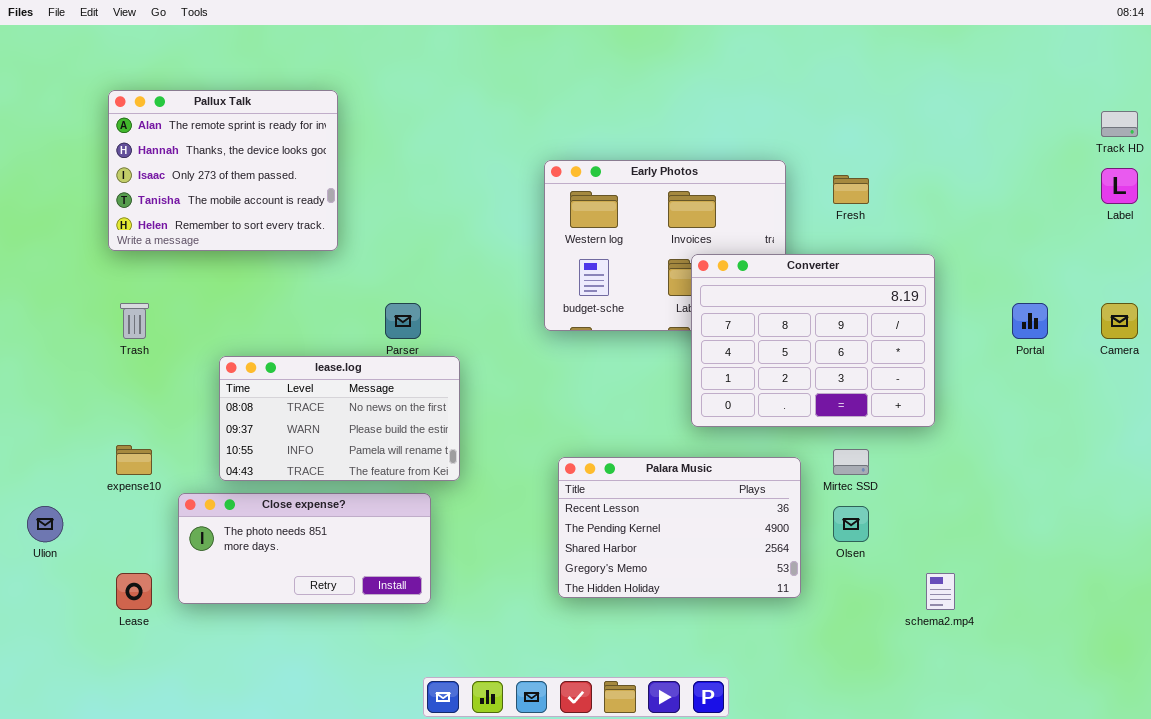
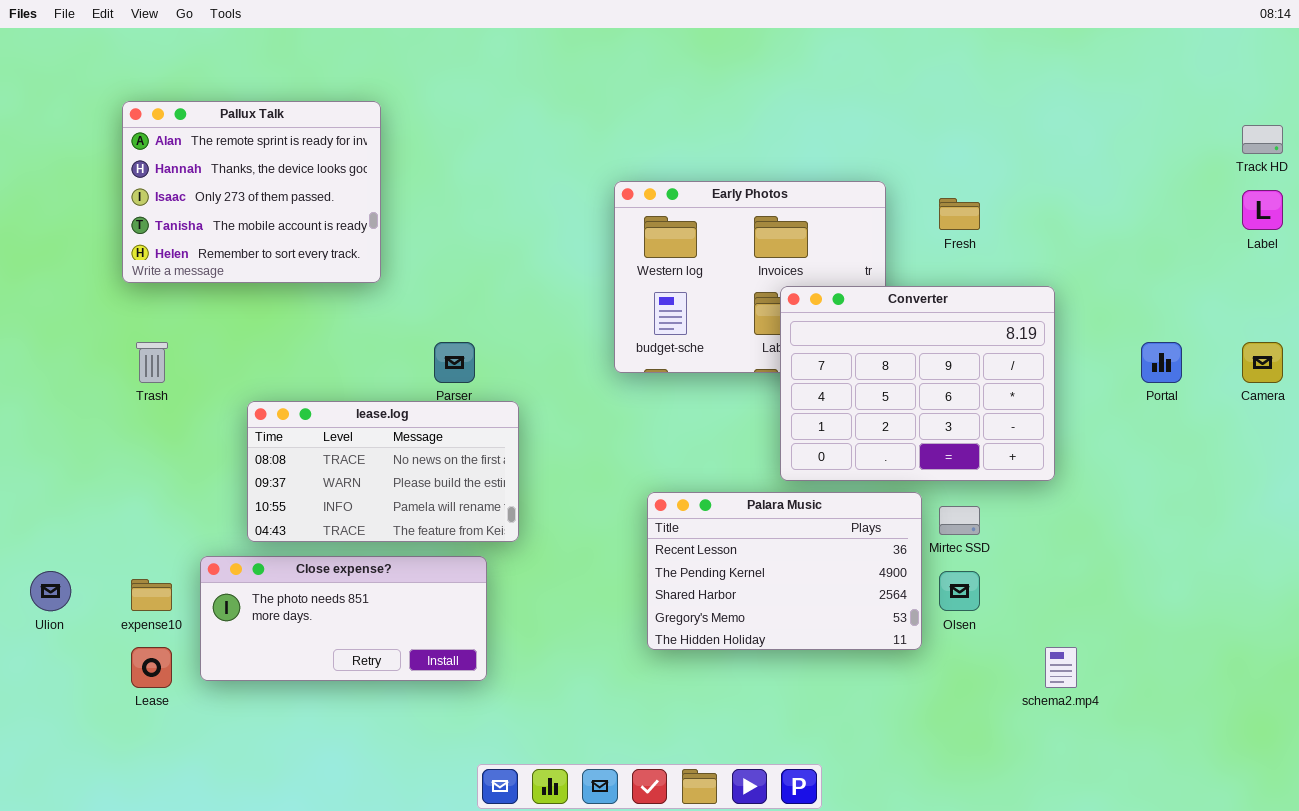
expense10: [116,445,152,475] -> [131,579,172,611], moved
Palara Music: [558,457,801,598] -> [647,492,922,650], moved

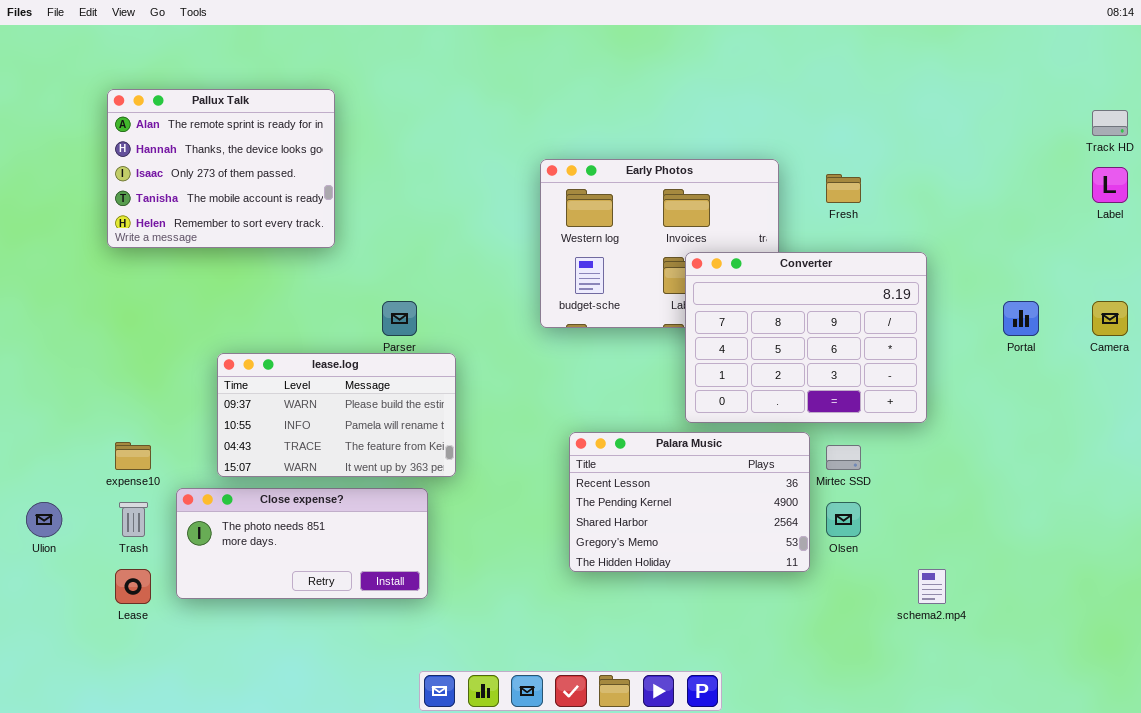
Trash: [136,342,168,383] -> [119,502,148,537], moved
lease.log: [247,401,519,542] -> [217,353,456,477], scrolled down 1 row
expense10: [131,579,172,611] -> [115,442,151,470], moved

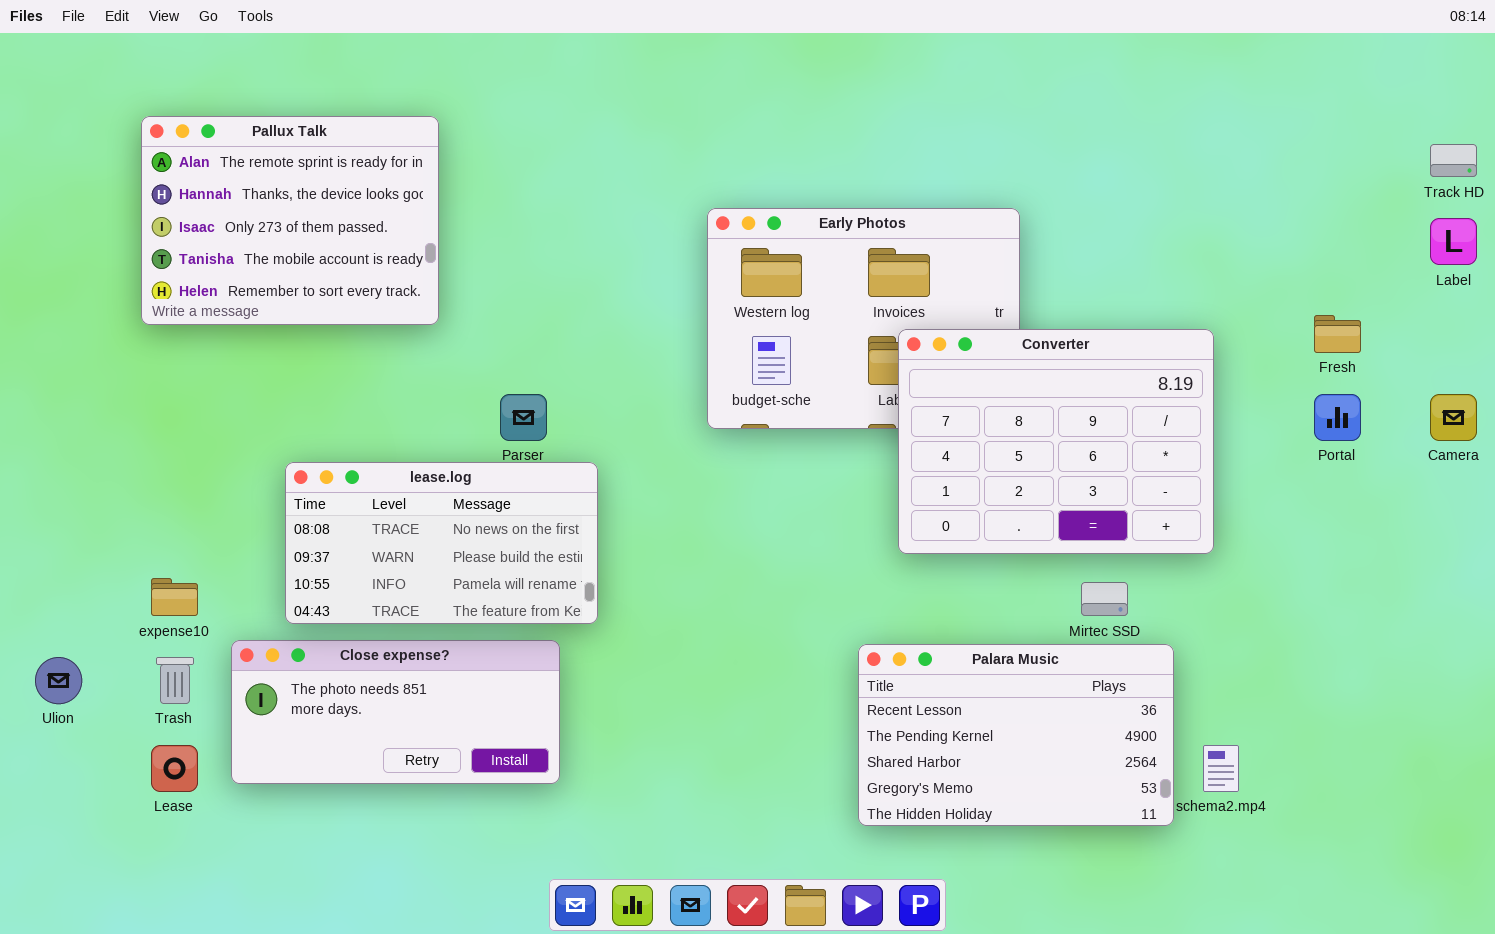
Fresh: [826,174,861,203] -> [1314,315,1361,353], moved
lease.log: [217,353,456,477] -> [285,462,598,624], scrolled up 1 row
Palara Music: [569,432,810,572] -> [858,644,1174,826], moved

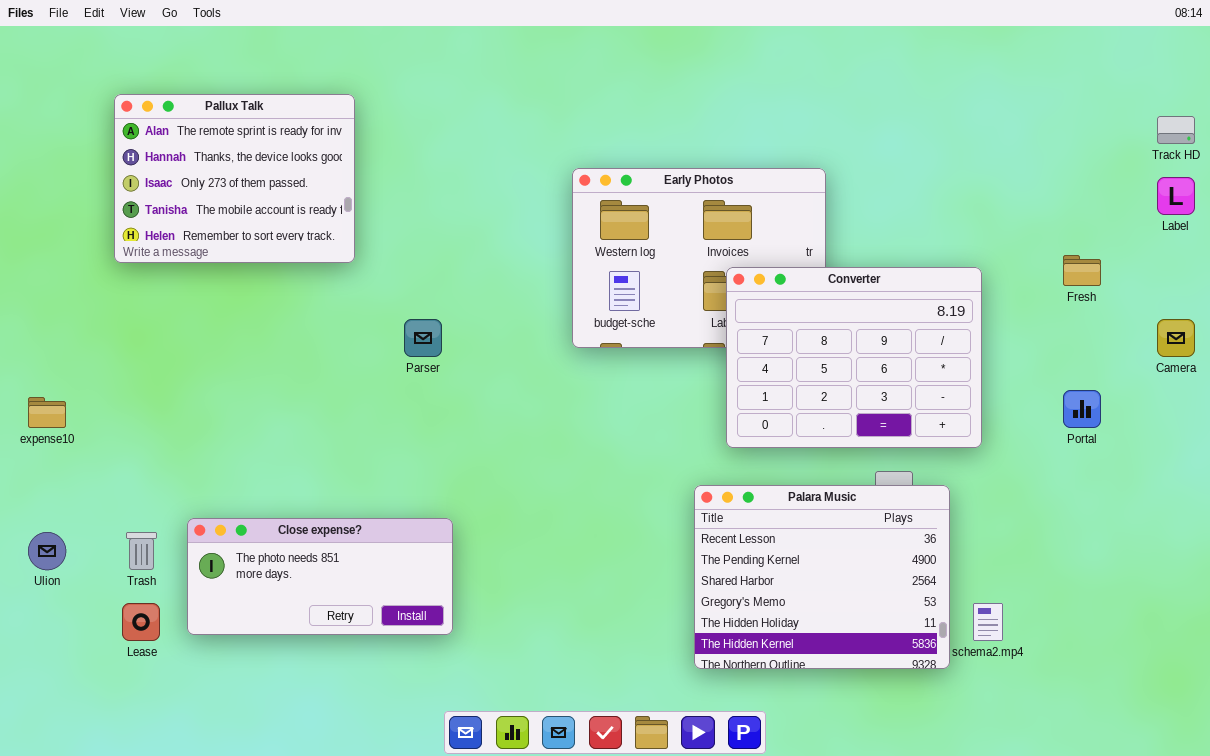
Portal: [1314,394,1361,441] -> [1063,390,1101,428], moved
lease.log: [285,462,598,624] -> none, closed
expense10: [151,578,198,616] -> [28,397,66,428], moved
Palara Music: [858,644,1174,826] -> [694,485,950,669], resized

